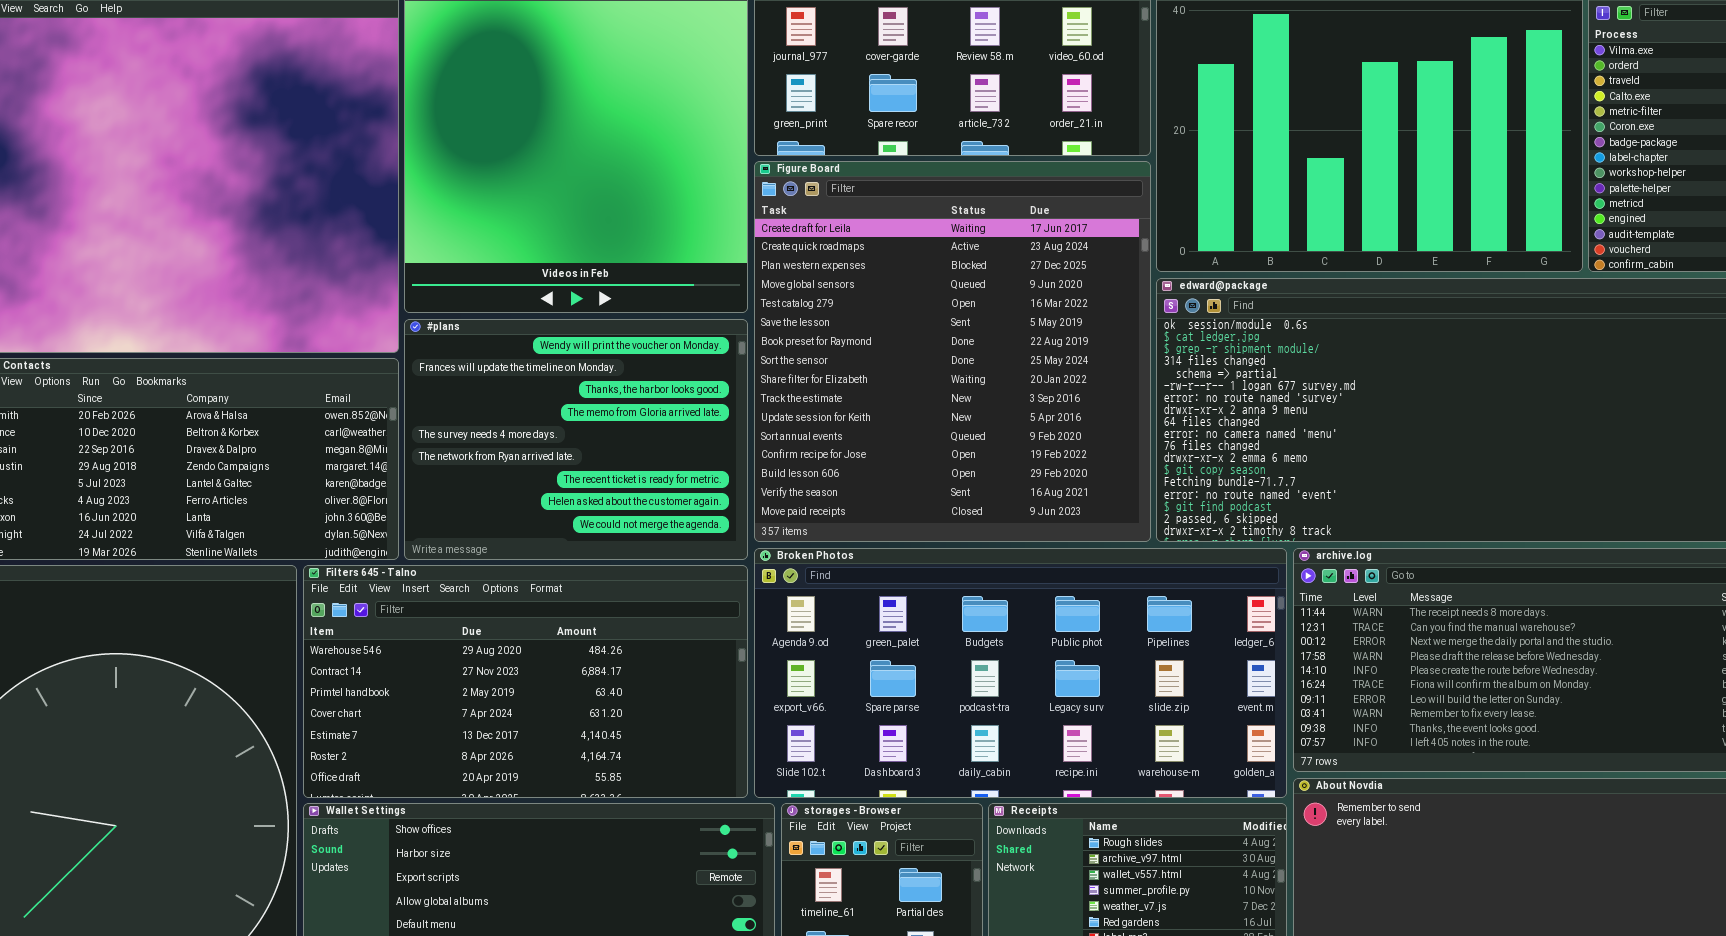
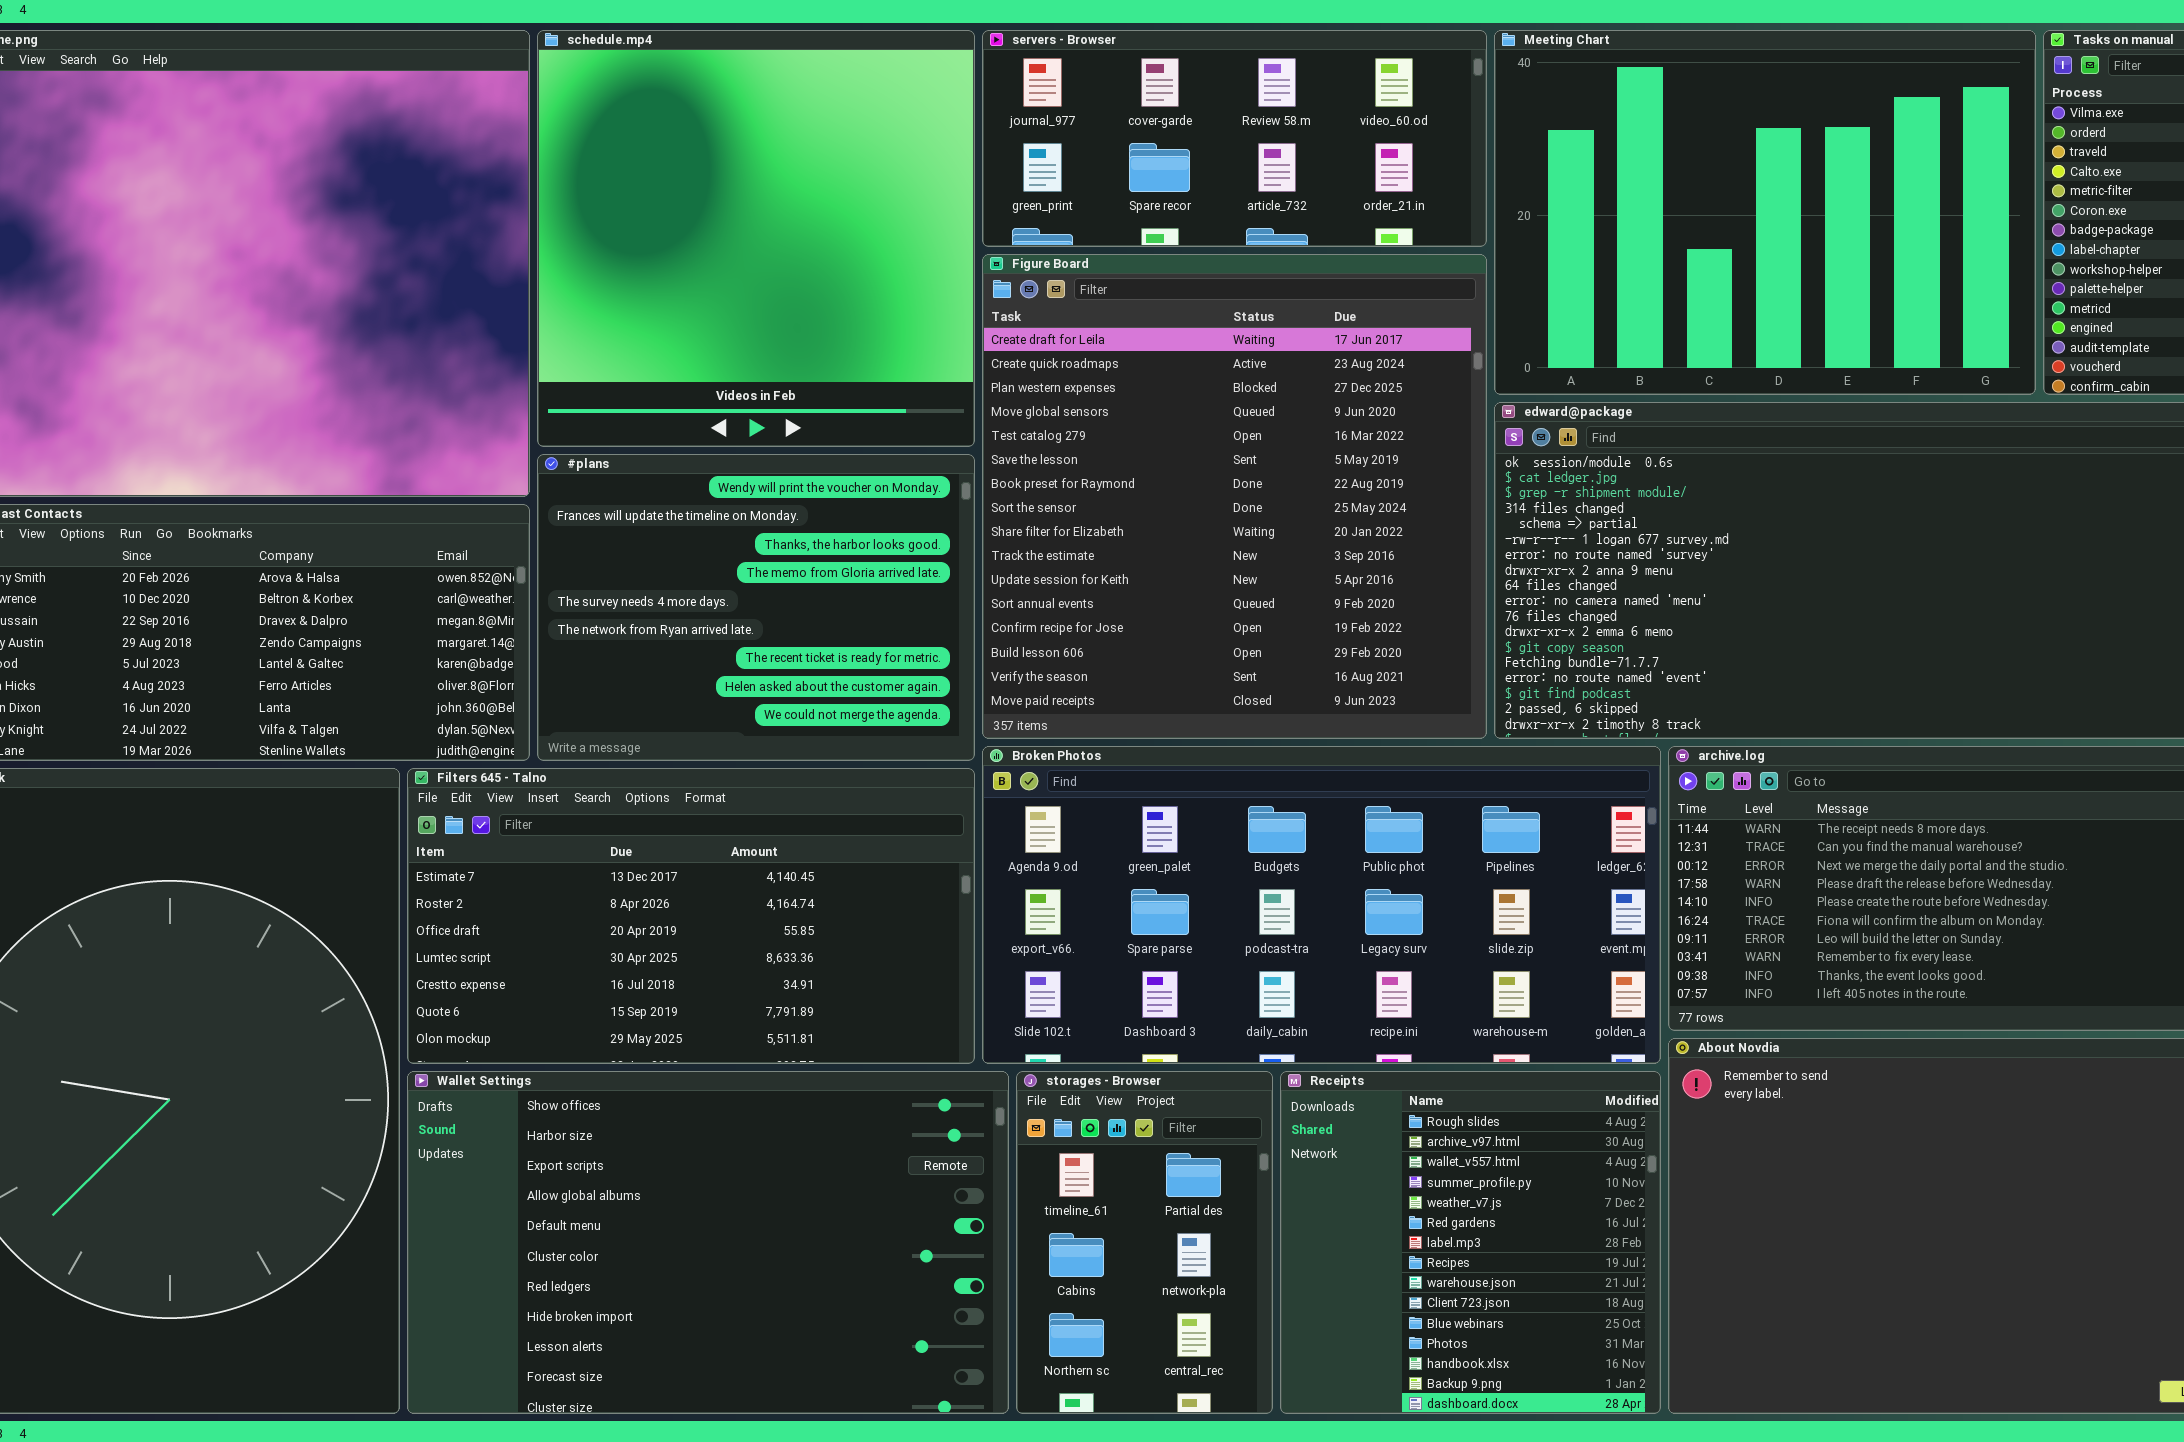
Filters 645 - Talno: [303,565,748,798] -> [407,768,975,1064], scrolled down 4 rows

